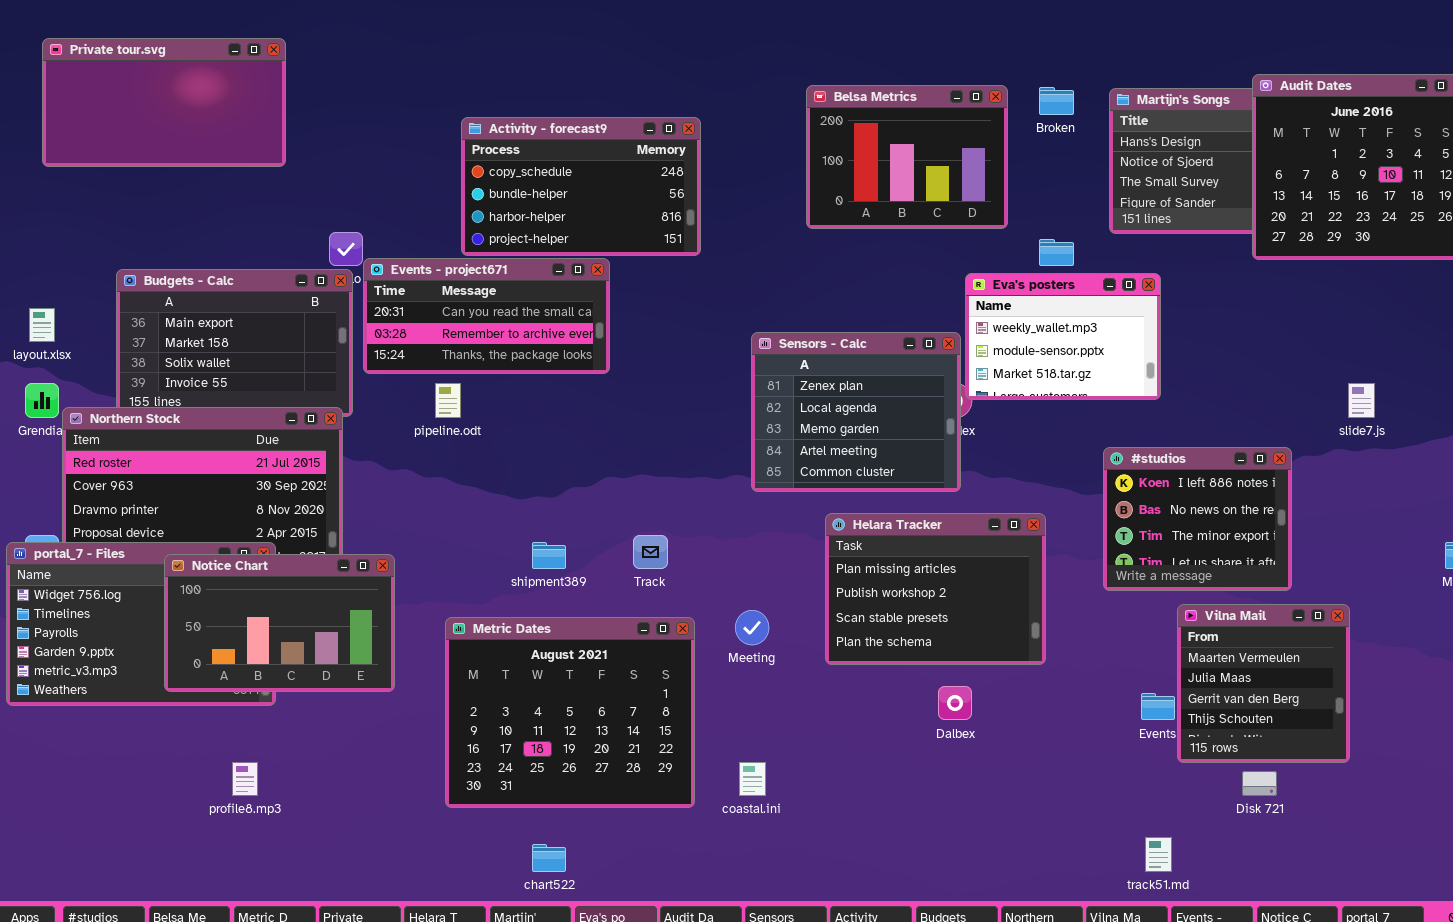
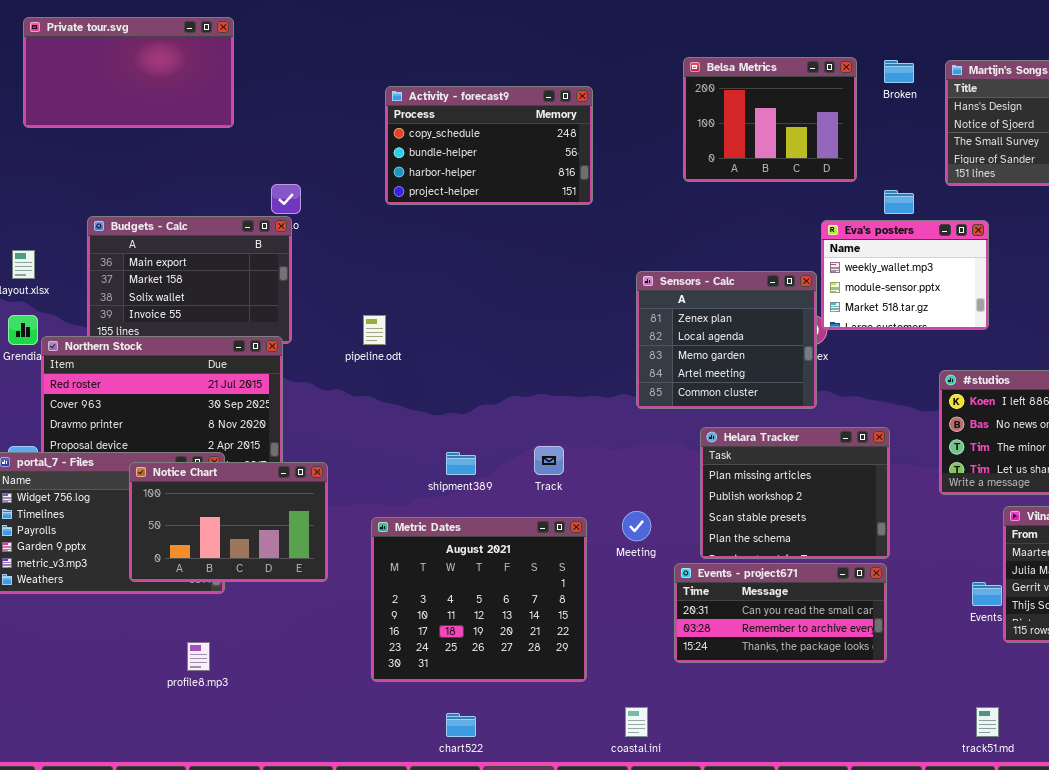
Events - project671: [363,258,610,374] -> [674,563,887,663], moved
coastal.ini: [739,762,766,796] -> [625,707,648,737], moved

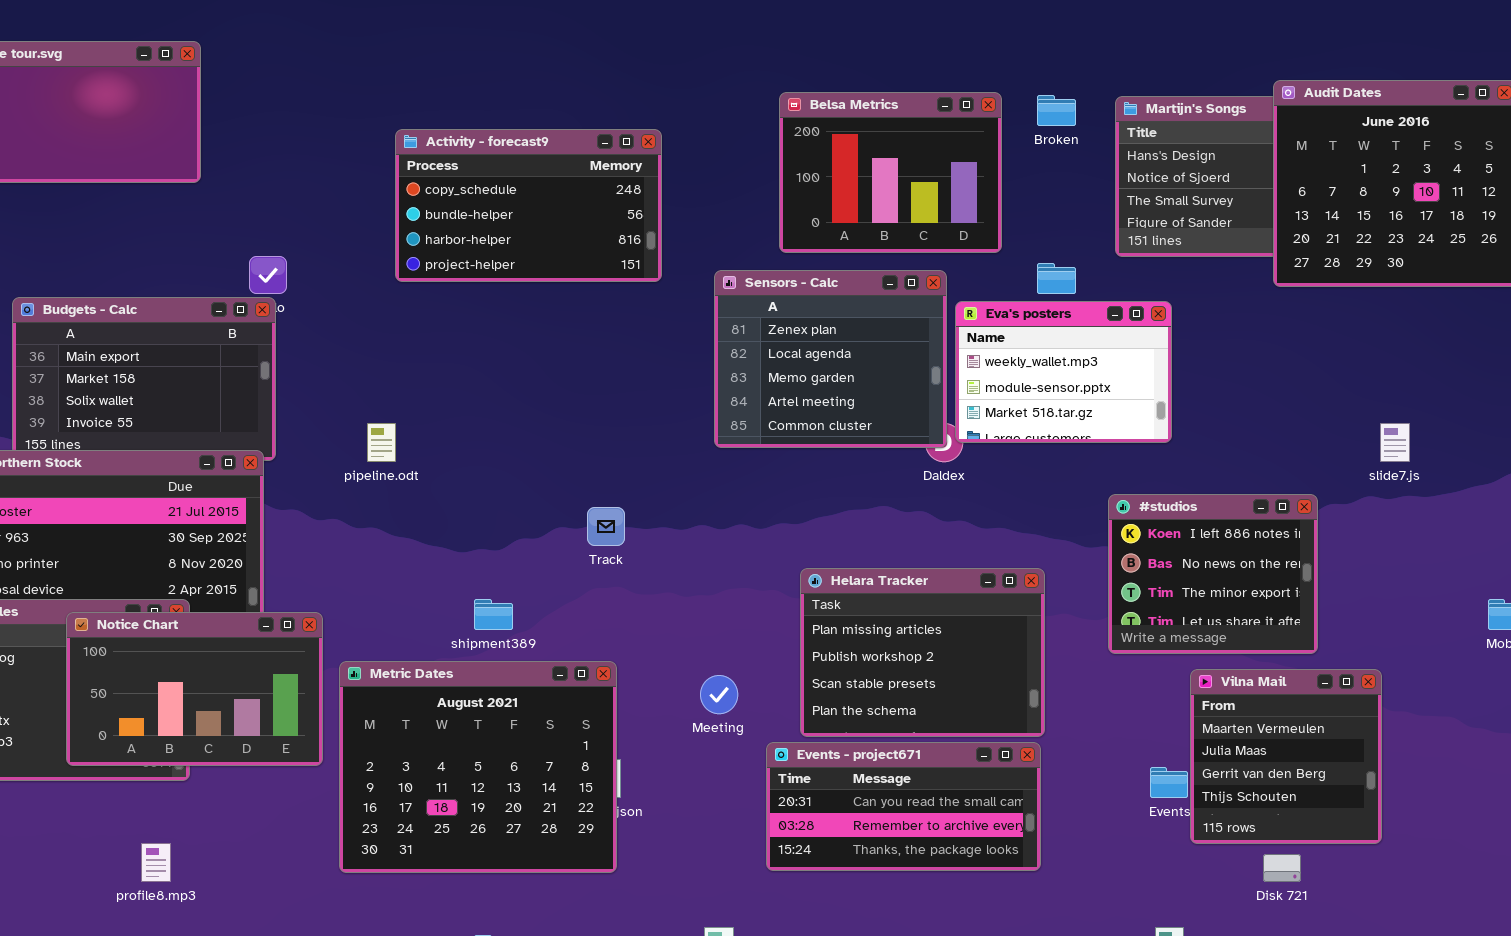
Sensors - Calc: [636,271,817,409] -> [714,270,947,448], moved
Track: [534,446,564,475] -> [587,507,625,546], moved
Metric Dates: [371,517,587,682] -> [339,661,617,873], moved

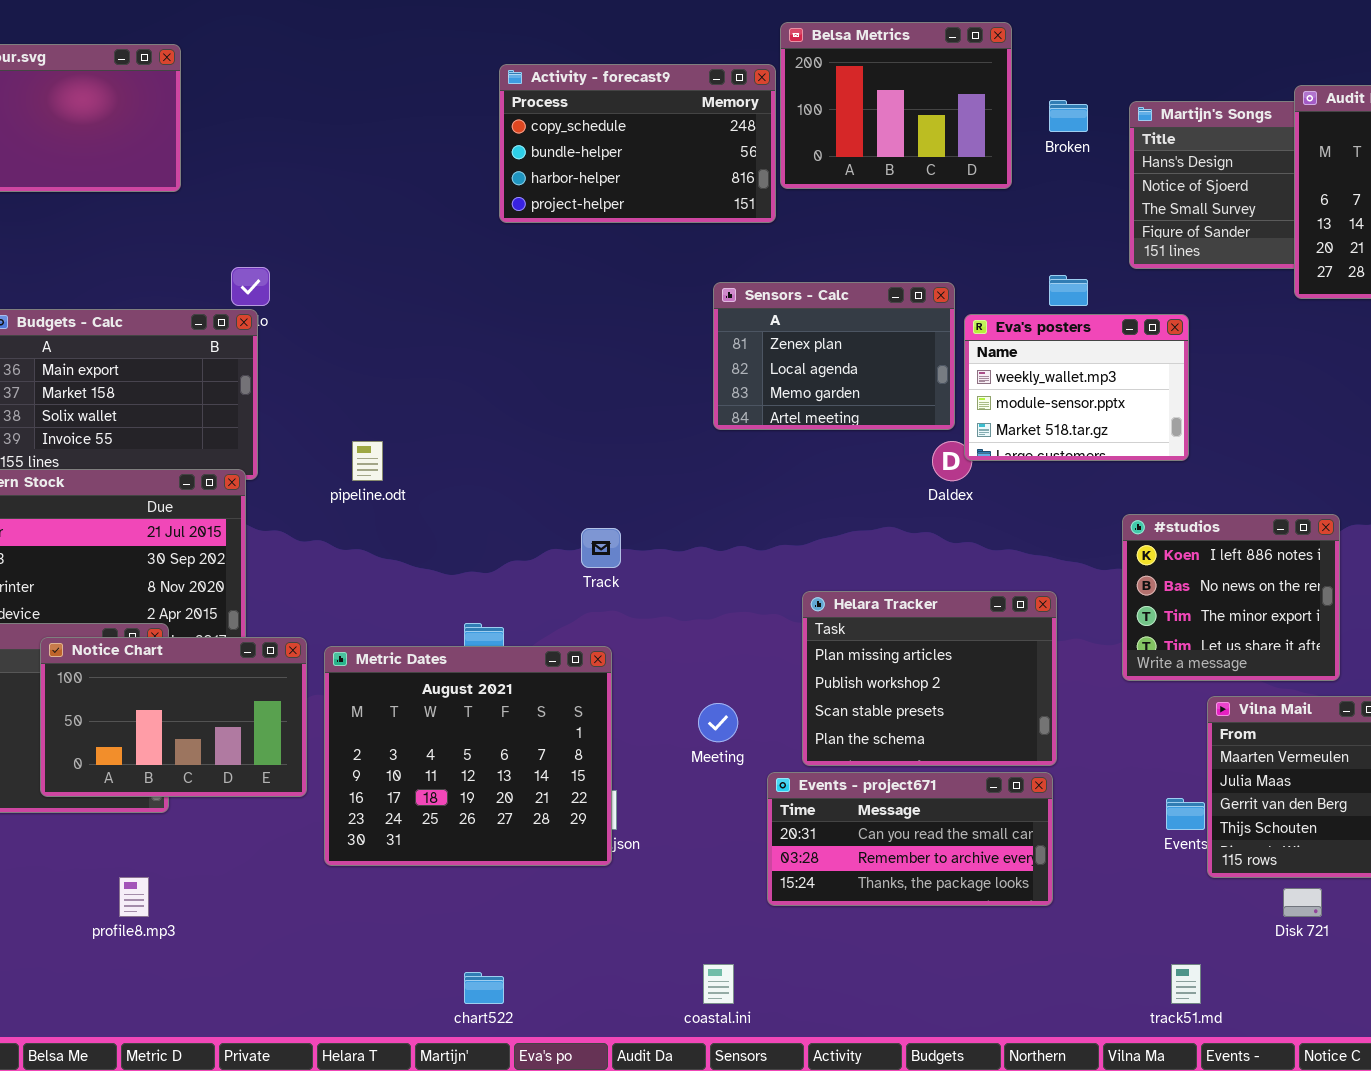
Belsa Metrics: [779,92,1002,253] -> [780,22,1012,189], moved
Activity - forecast9: [395,129,662,282] -> [499,64,776,223], moved
Sensors - Calc: [714,270,947,448] -> [713,282,955,430], resized
Metric Dates: [339,661,617,873] -> [324,646,612,866], moved

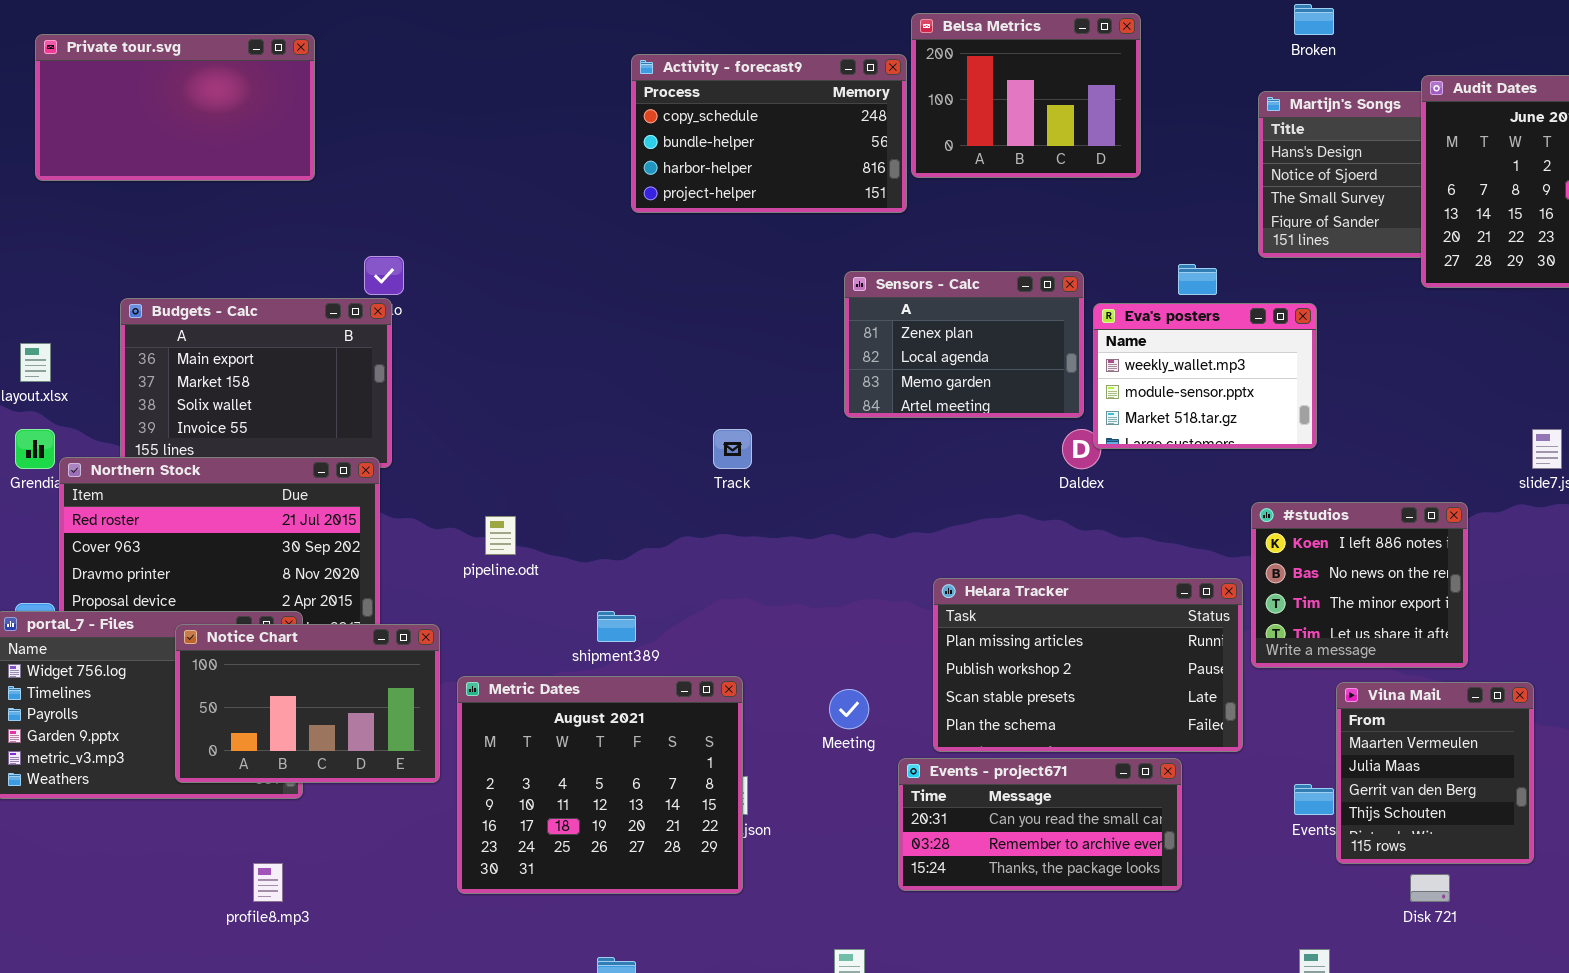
Broken: [1049,100,1088,132] -> [1294,4,1334,35], moved
pipeline.odt: [352,441,383,481] -> [485,516,516,555], moved
Track: [581,528,621,568] -> [713,429,752,469], moved
Helara Tracker: [802,591,1057,766] -> [933,578,1243,752], resized
Metric Dates: [324,646,612,866] -> [457,676,743,894], moved

